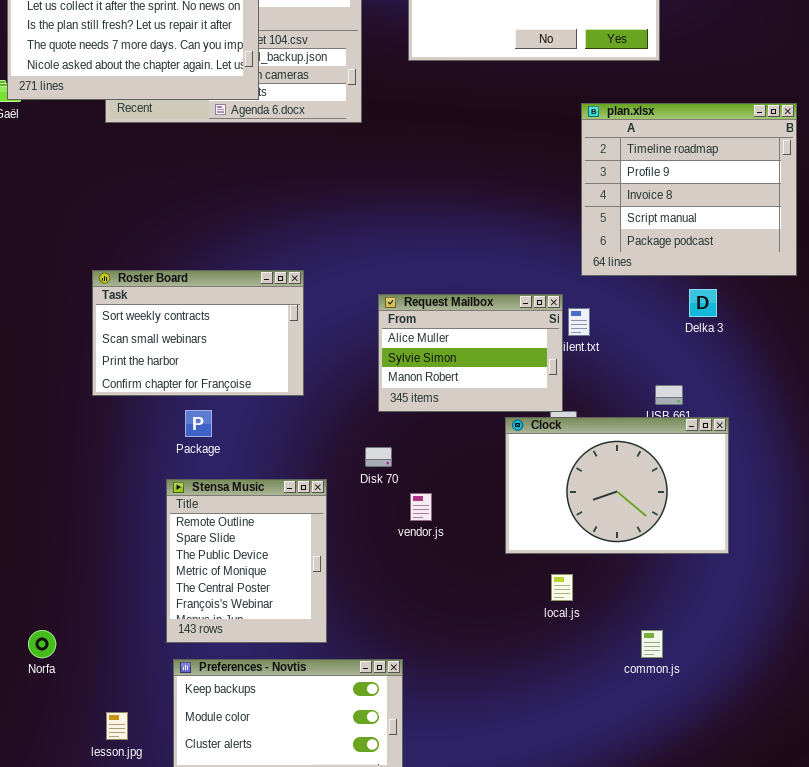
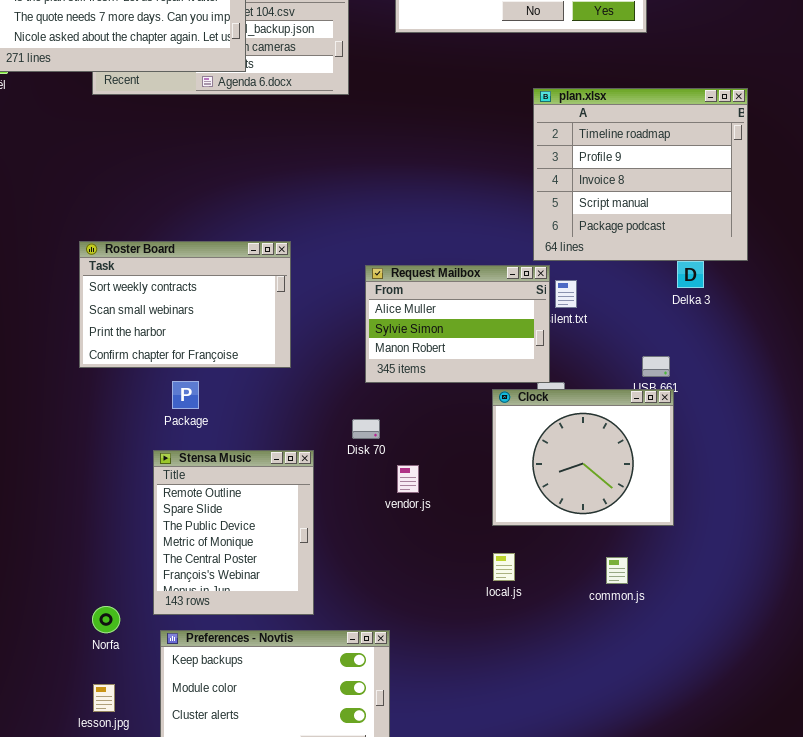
plan.xlsx: [581,103,797,276] -> [533,88,748,261], moved
Clock: [505,417,729,554] -> [492,389,674,526], resized
local.js: [551,574,573,601] -> [493,553,515,581], moved
Norfa: [28,630,56,658] -> [92,606,120,633], moved
common.js: [641,630,663,658] -> [606,557,628,584], moved

